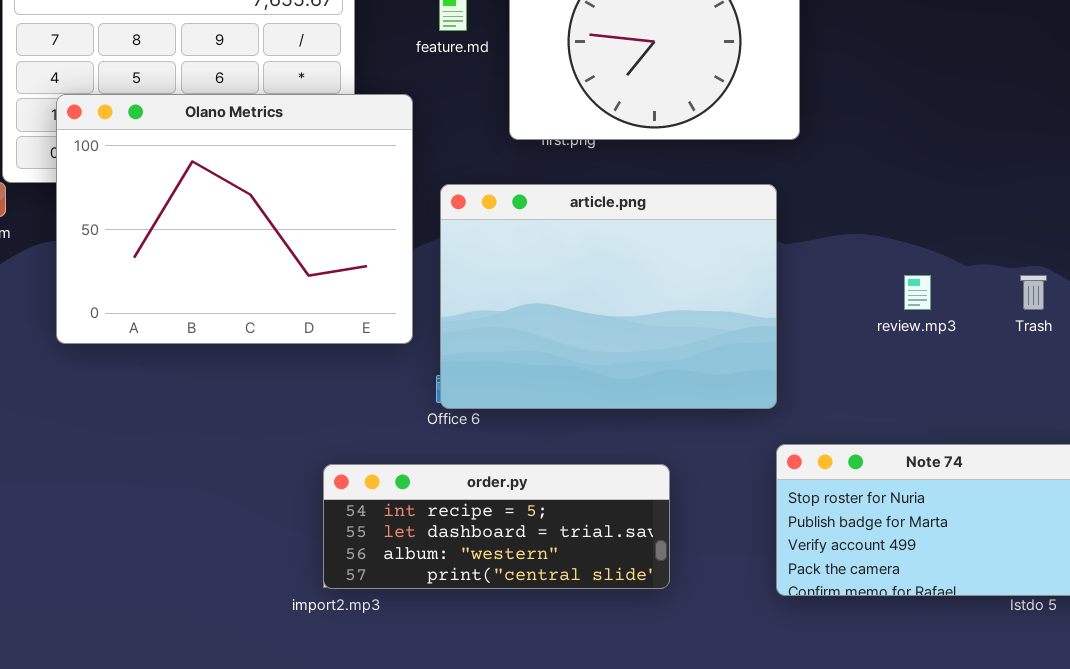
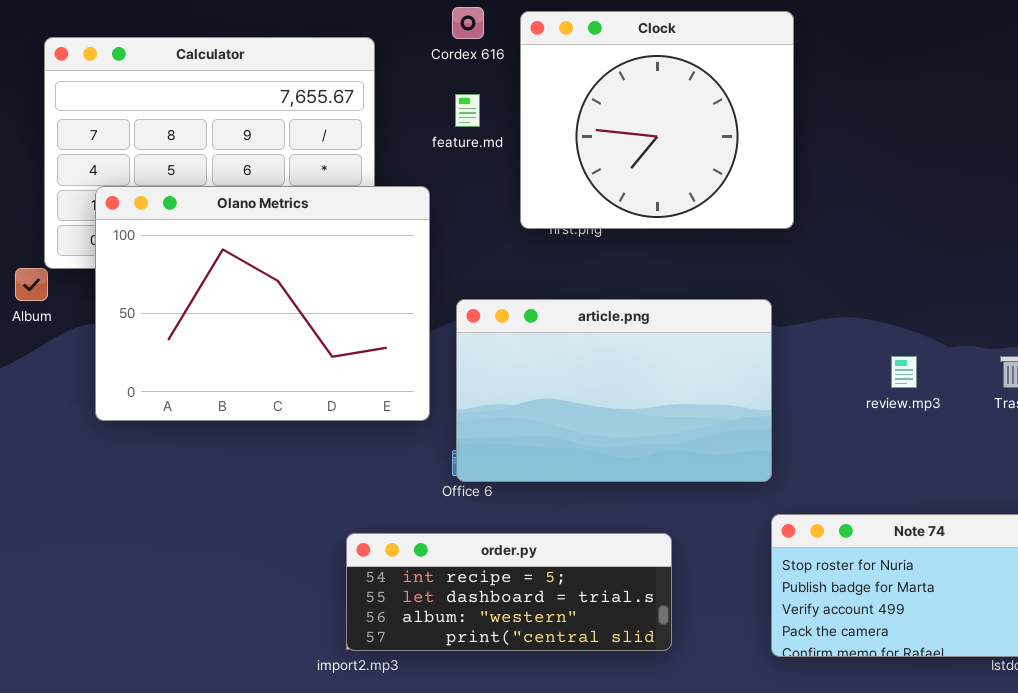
article.png: [440,184,777,409] -> [456,299,772,482], resized

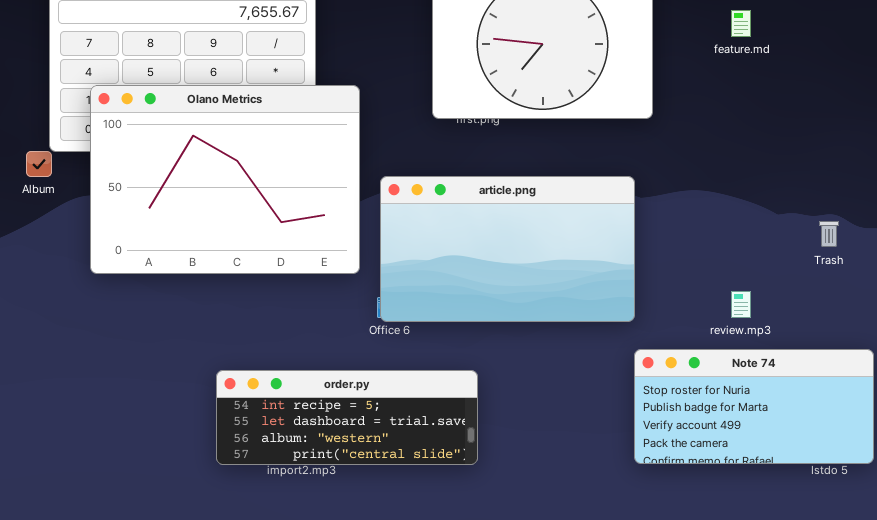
feature.md: [455,94,480,127] -> [731,10,751,37], moved
review.mp3: [891,356,917,388] -> [731,291,751,318], moved
order.py: [346,533,672,651] -> [216,370,478,465], moved

